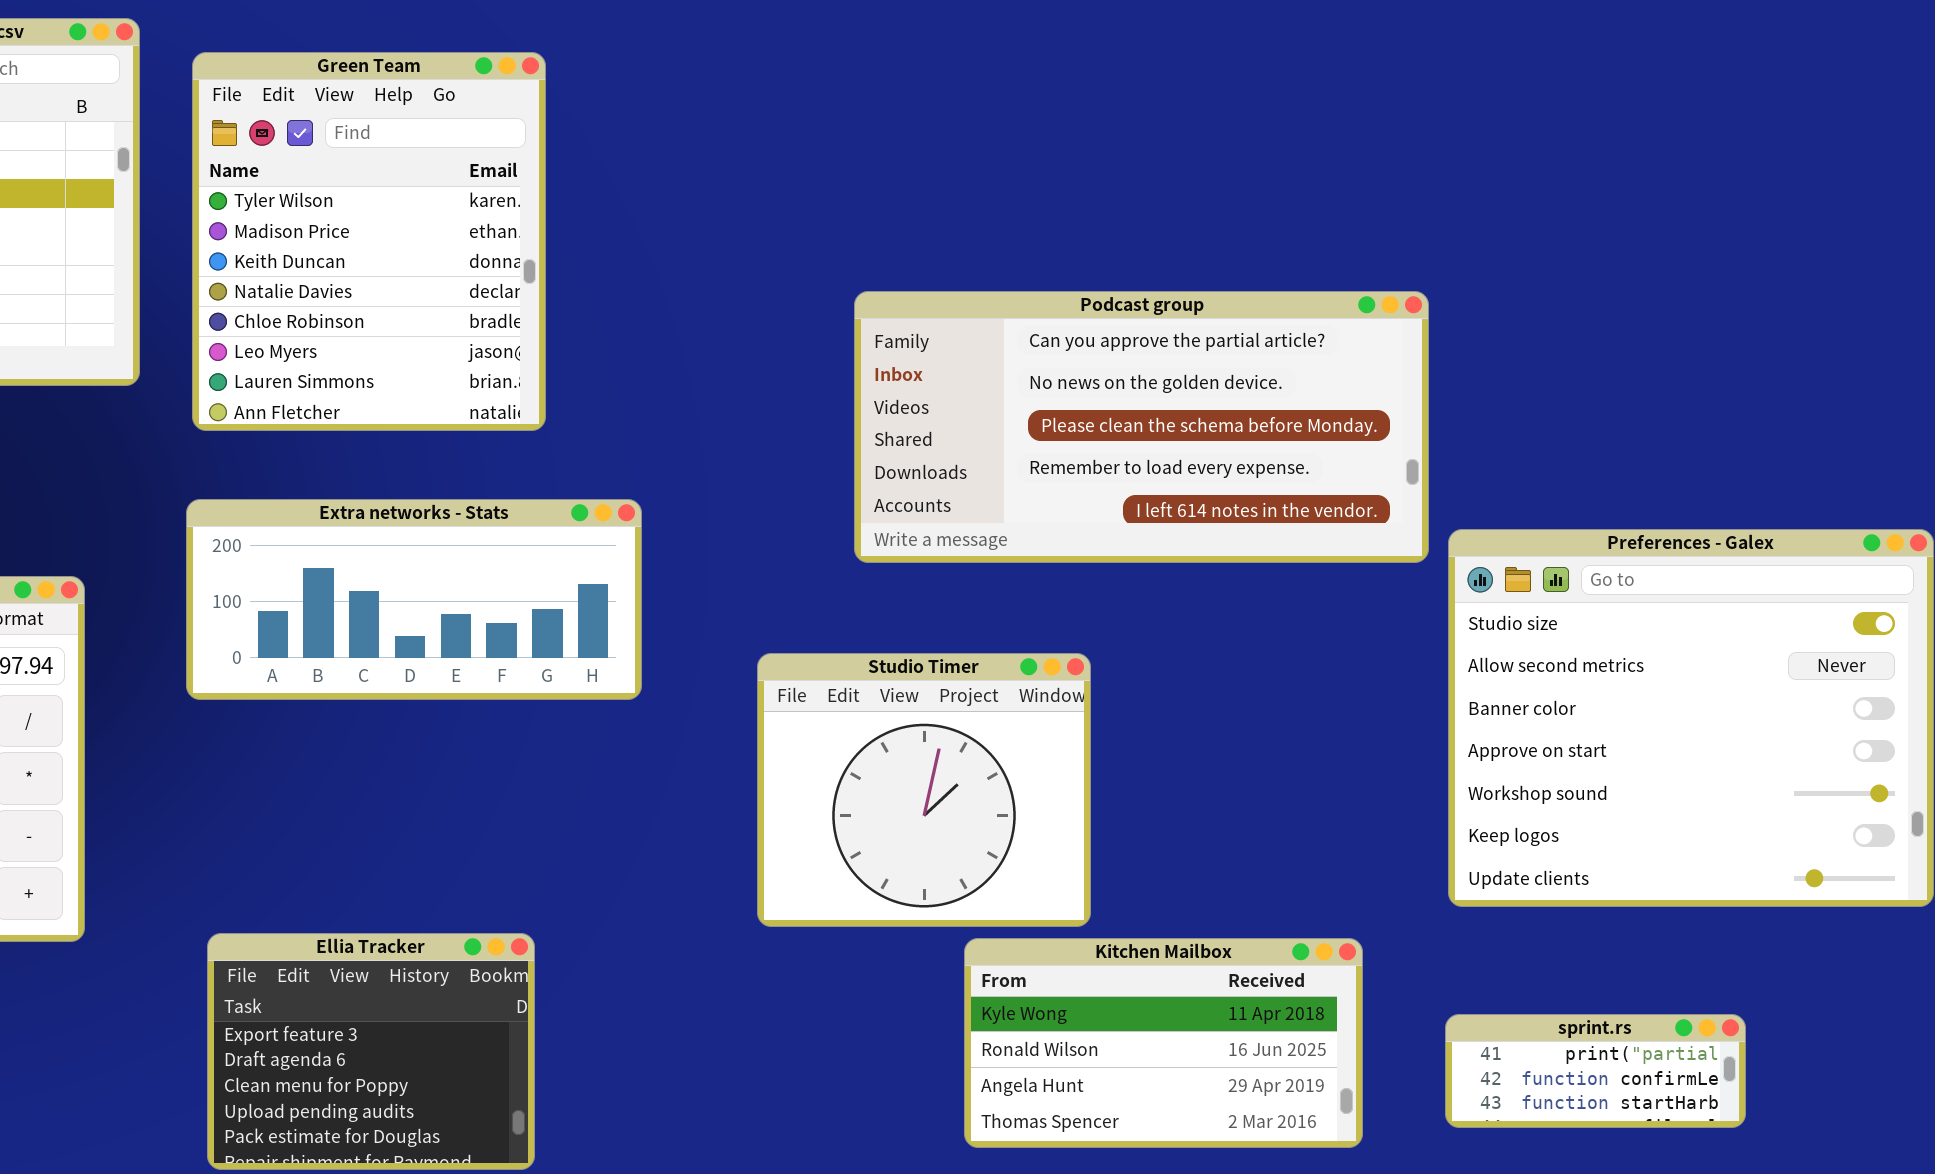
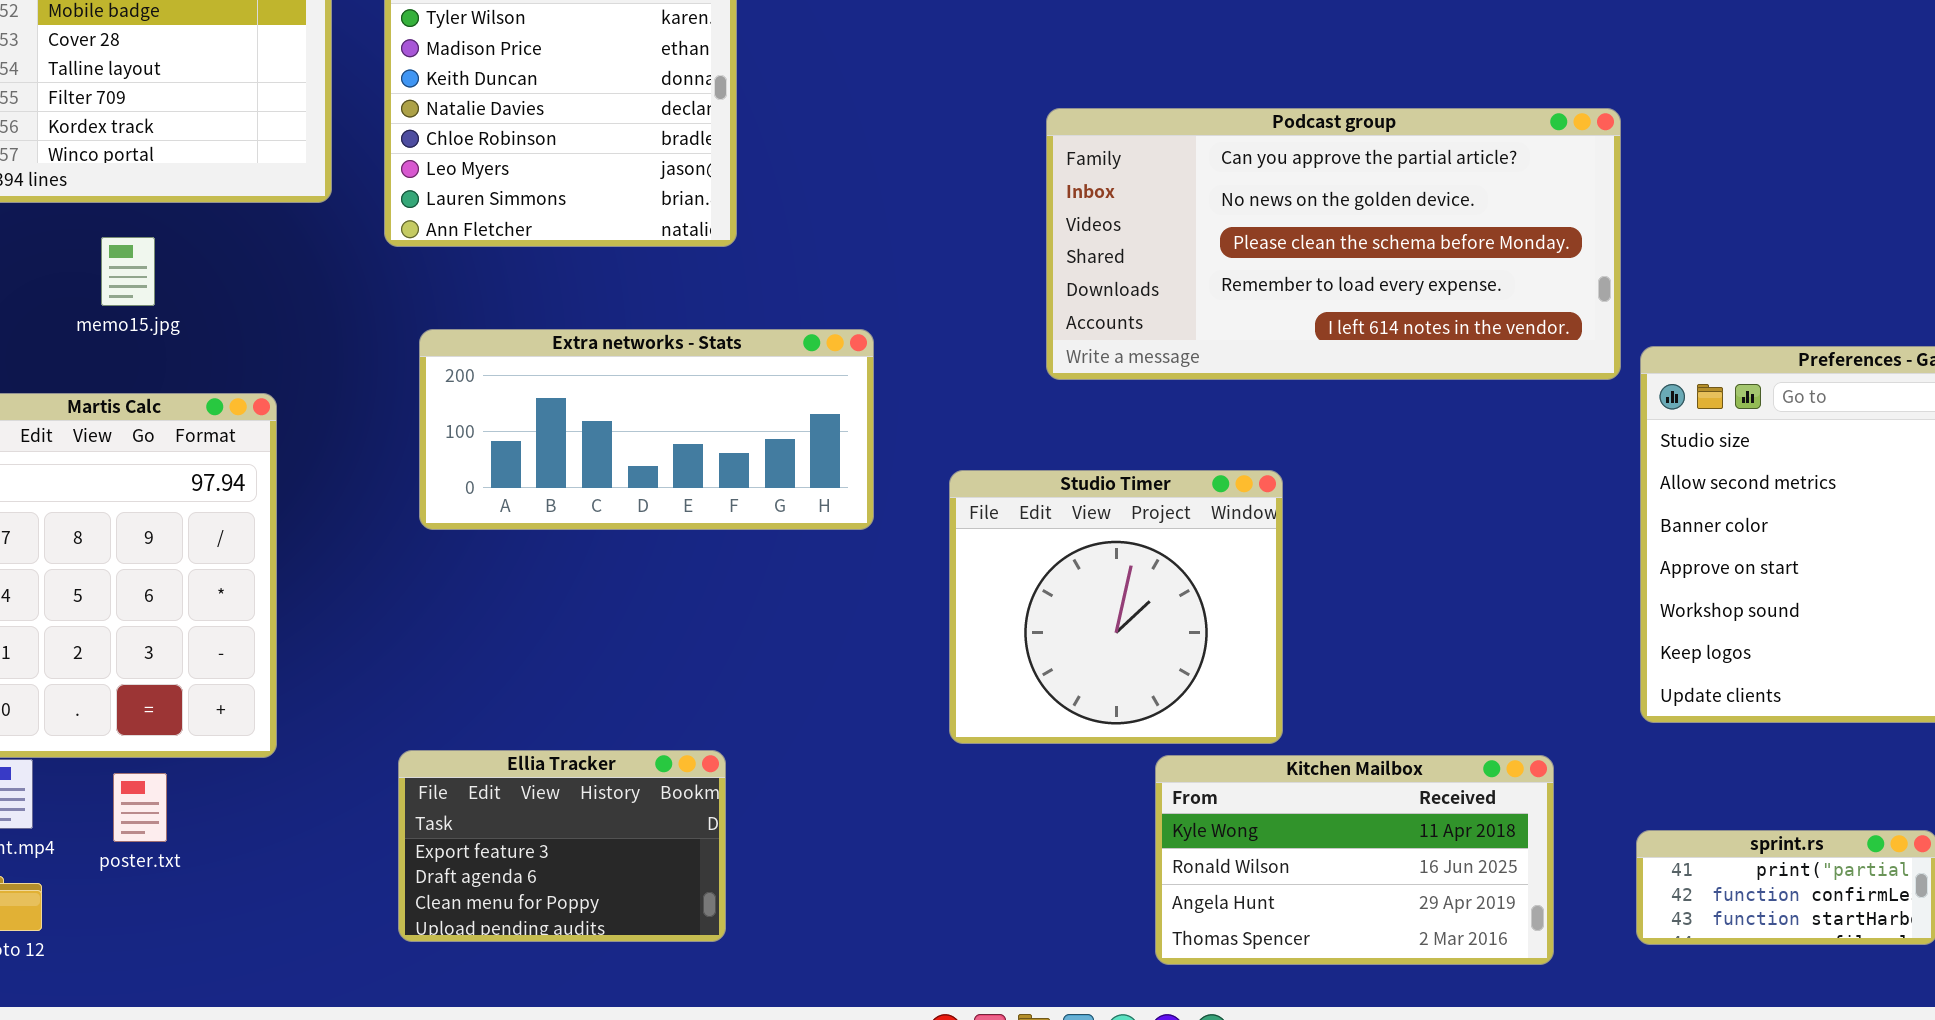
Extra networks - Stats: [186,499,642,700] -> [419,329,874,530], moved
Ellia Tracker: [207,933,535,1170] -> [398,750,726,942], resized

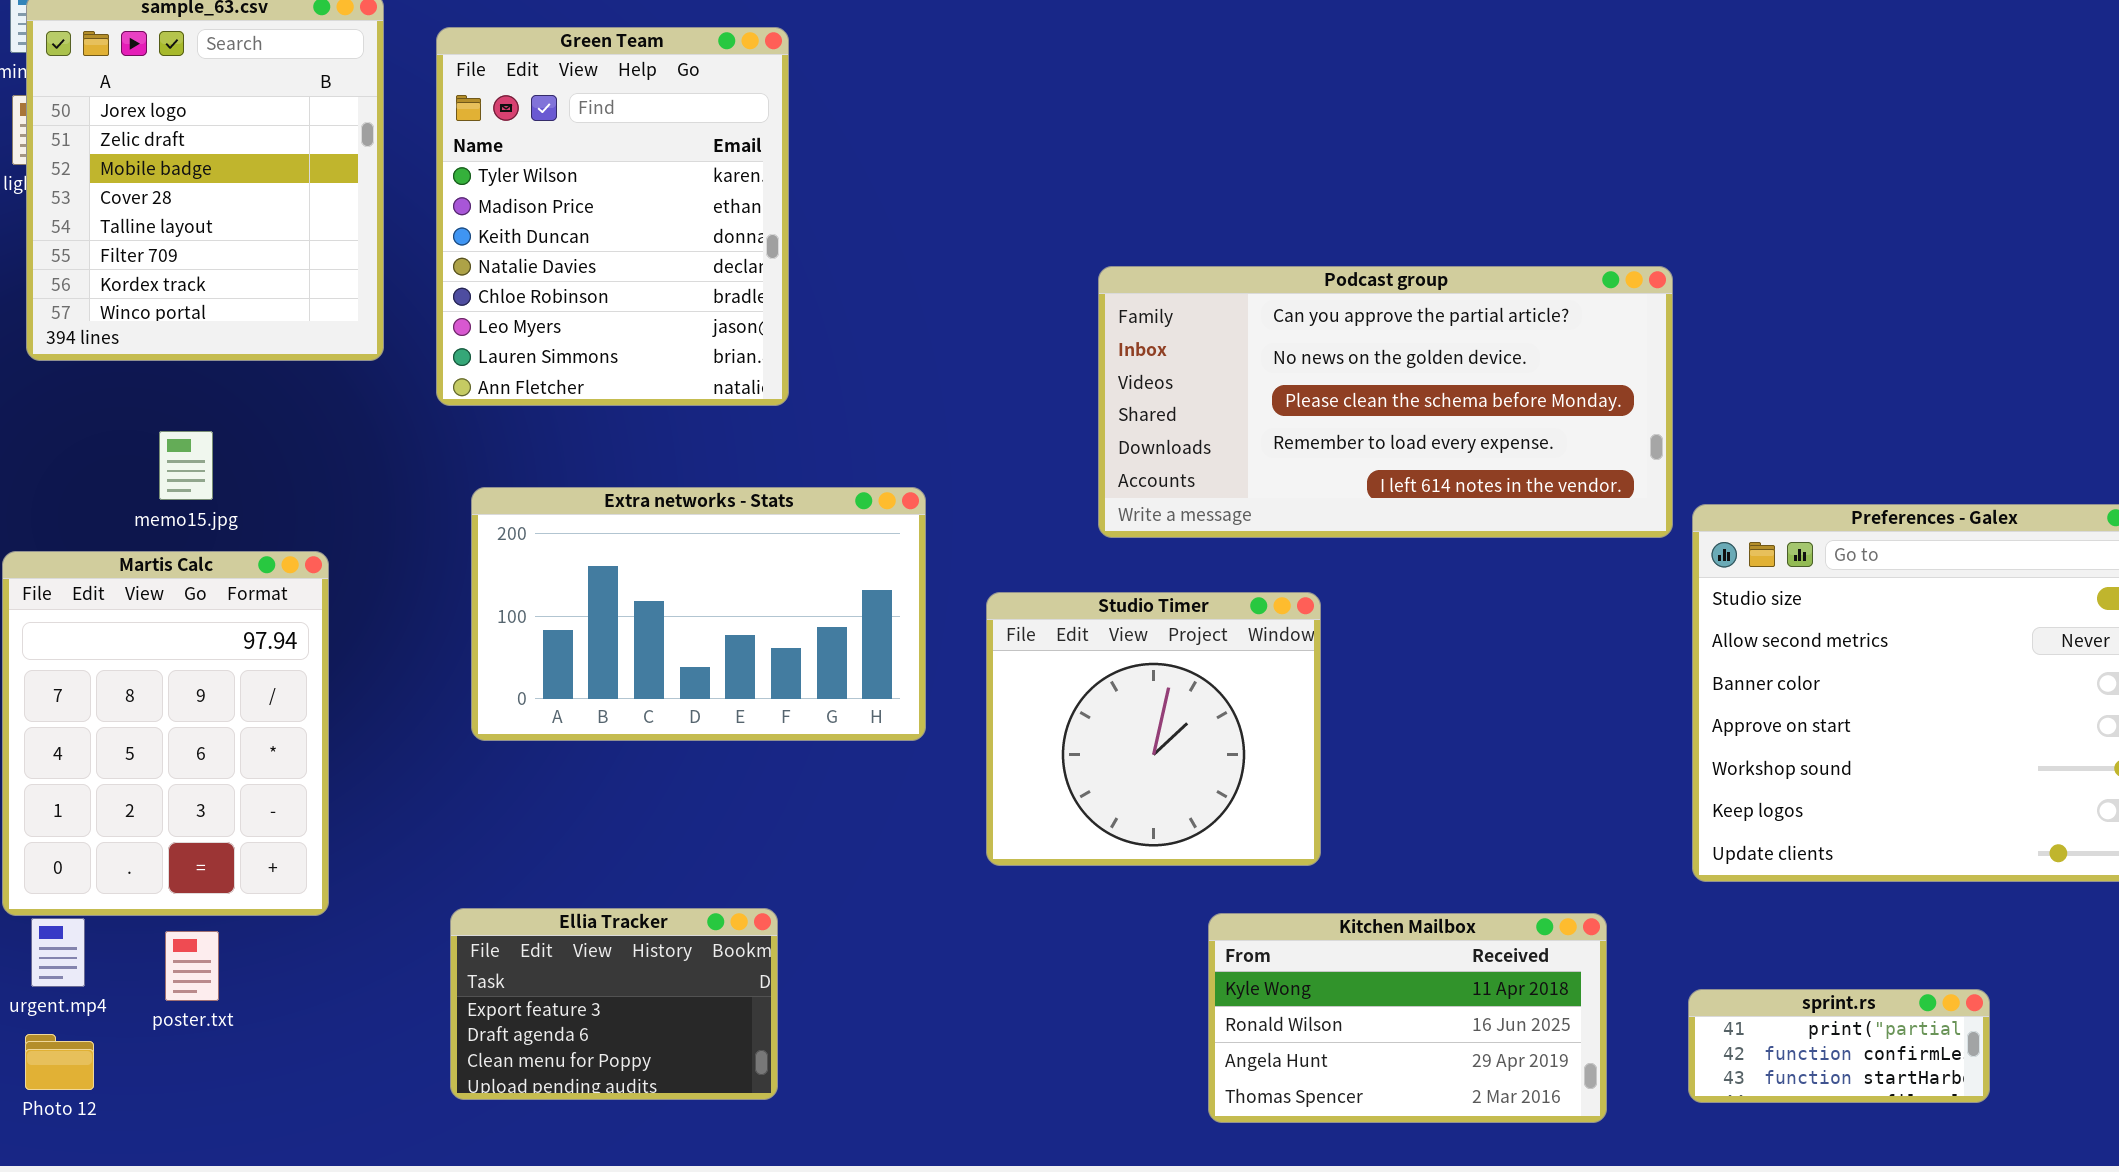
memo15.jpg: [101,237,155,306] -> [159,431,213,500], moved
Extra networks - Stats: [419,329,874,530] -> [471,487,926,741], resized
Studio Timer: [949,470,1283,744] -> [986,592,1321,866], moved

